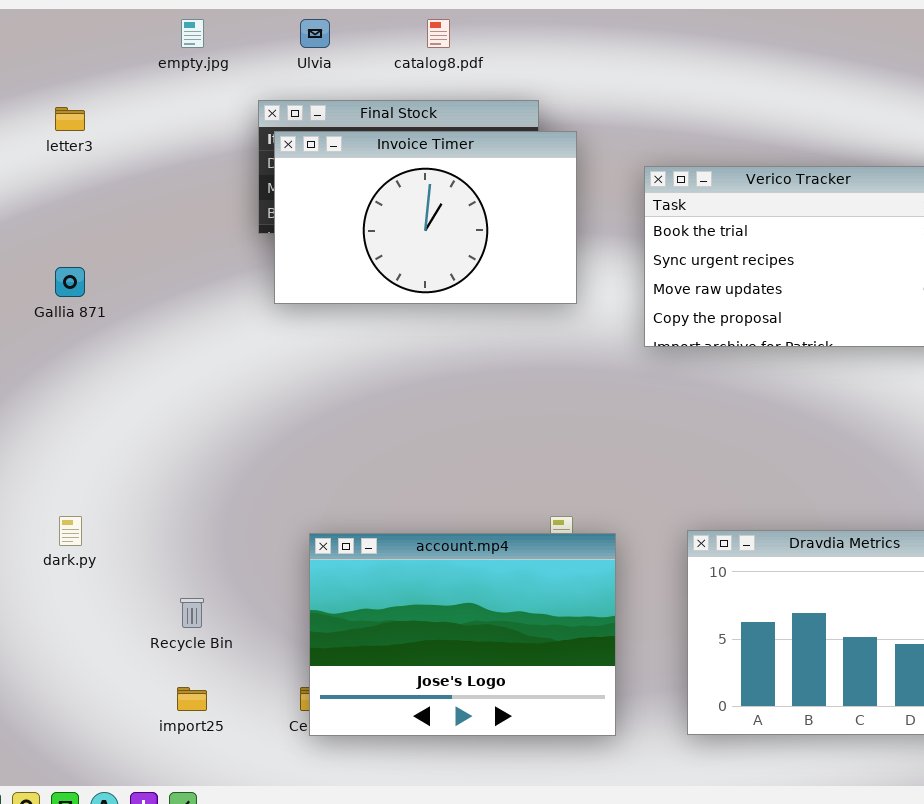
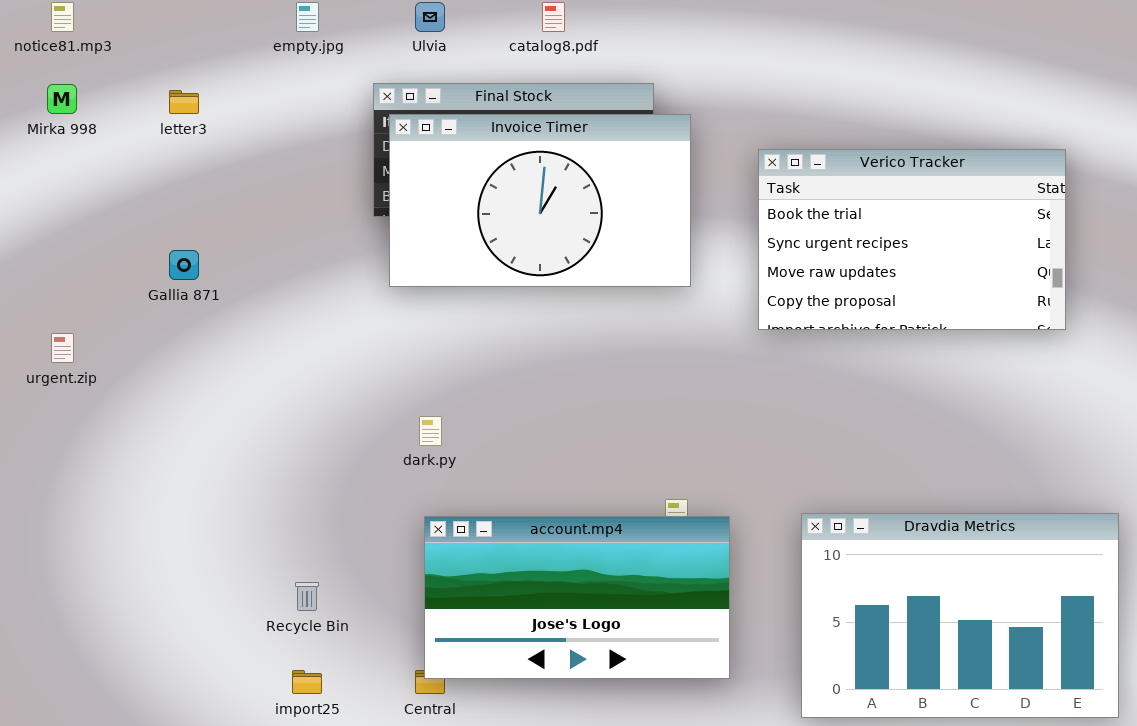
dark.py: [59,516,82,546] -> [419,416,442,446], moved
account.mp4: [309,533,616,736] -> [424,516,730,679], resized

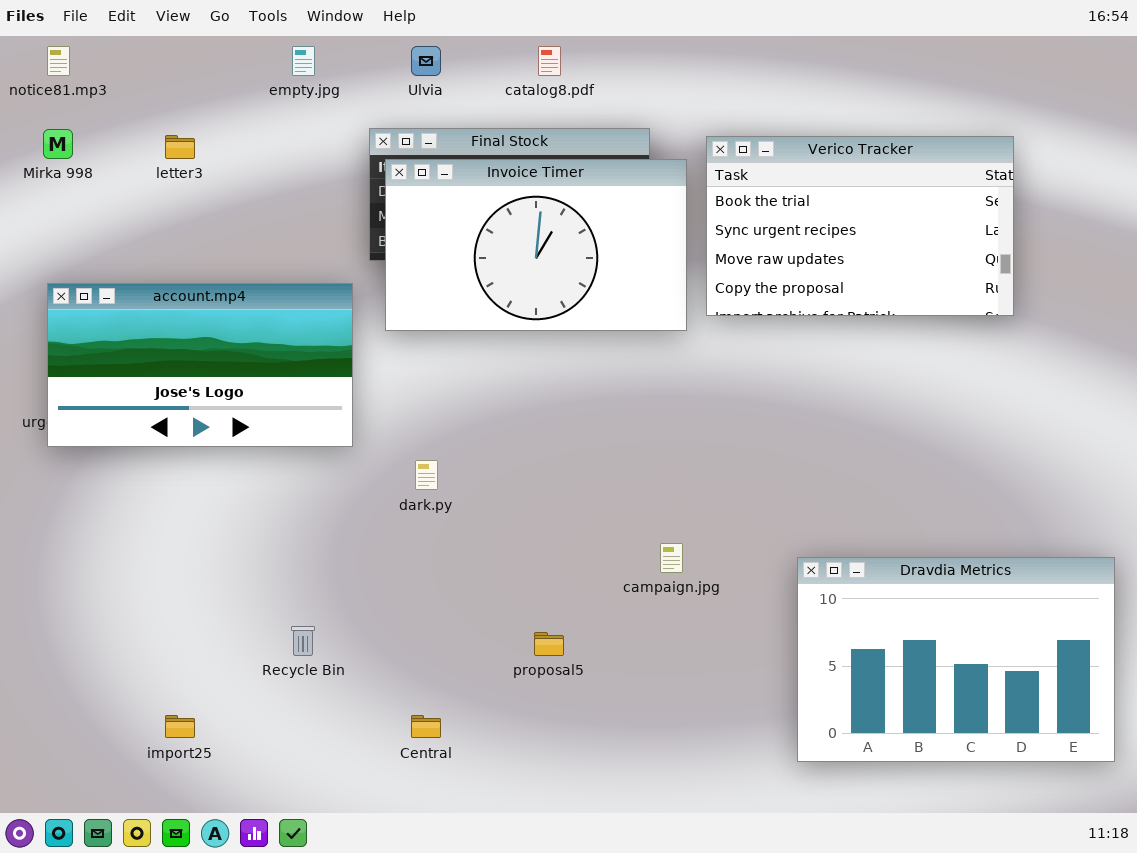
Verico Tracker: [758,149,1066,330] -> [706,136,1014,316], moved
account.mp4: [424,516,730,679] -> [47,283,353,447], moved
import25: [292,670,322,694] -> [165,715,195,738], moved

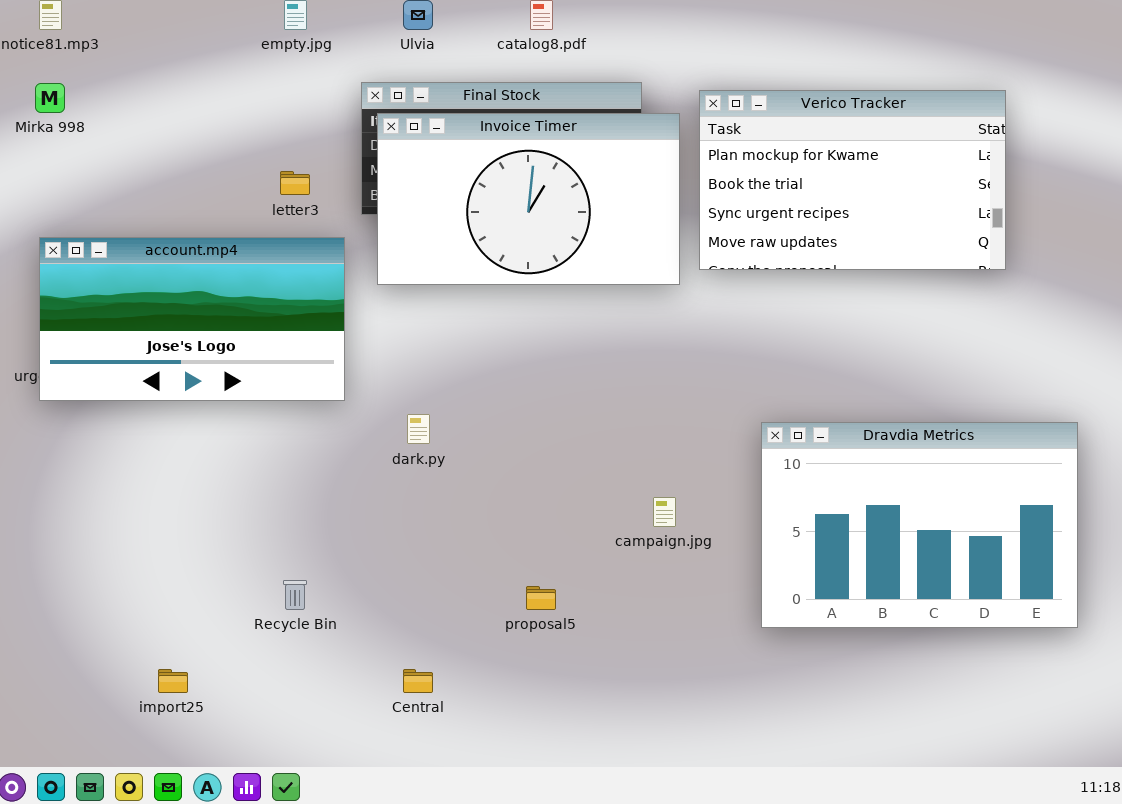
letter3: [165,135,195,159] -> [280,171,310,195], moved
Verico Tracker: [706,136,1014,316] -> [699,90,1006,270], scrolled up 1 row
Dravdia Metrics: [797,557,1115,762] -> [761,422,1078,628], moved

